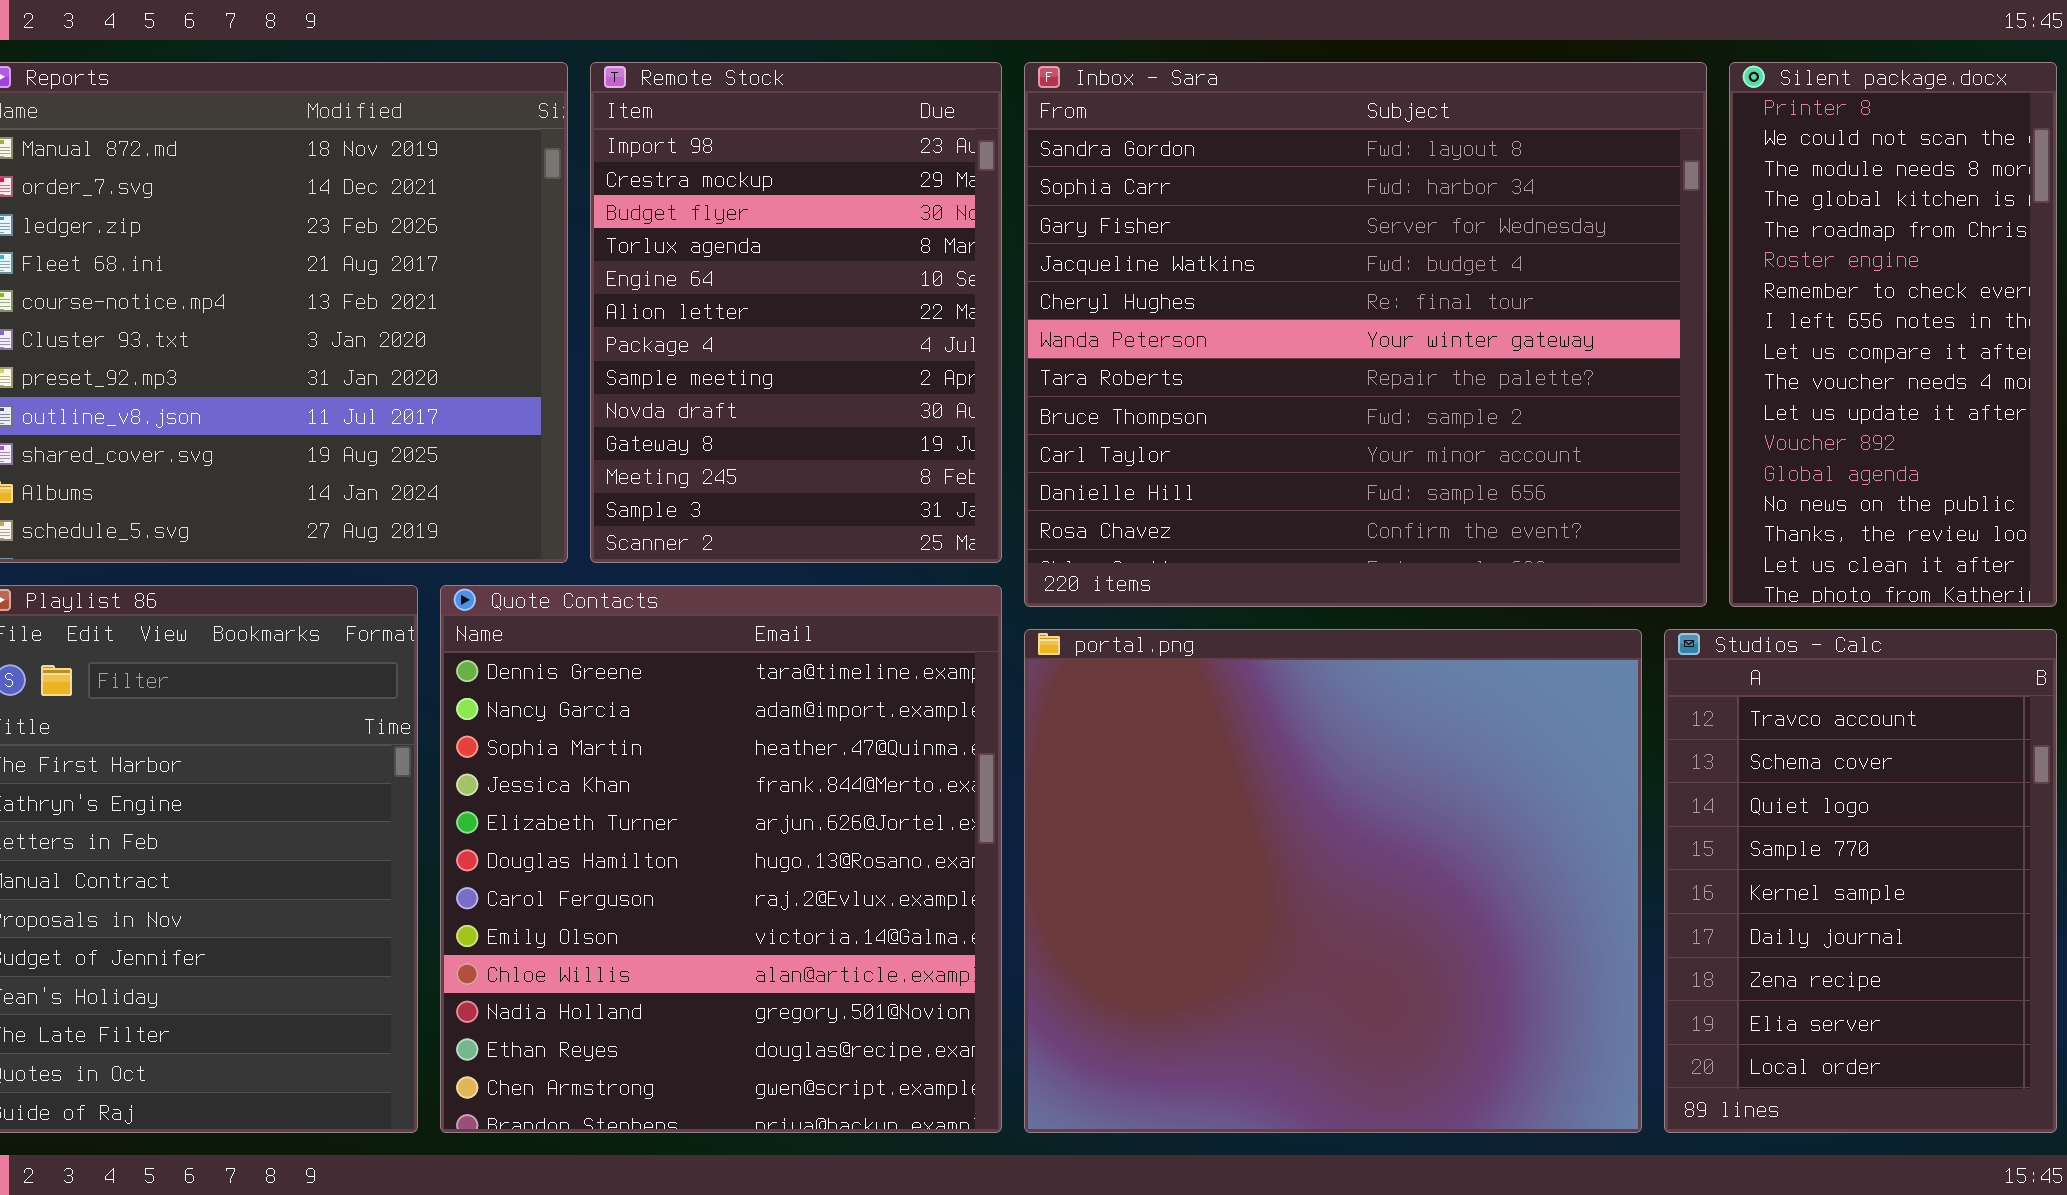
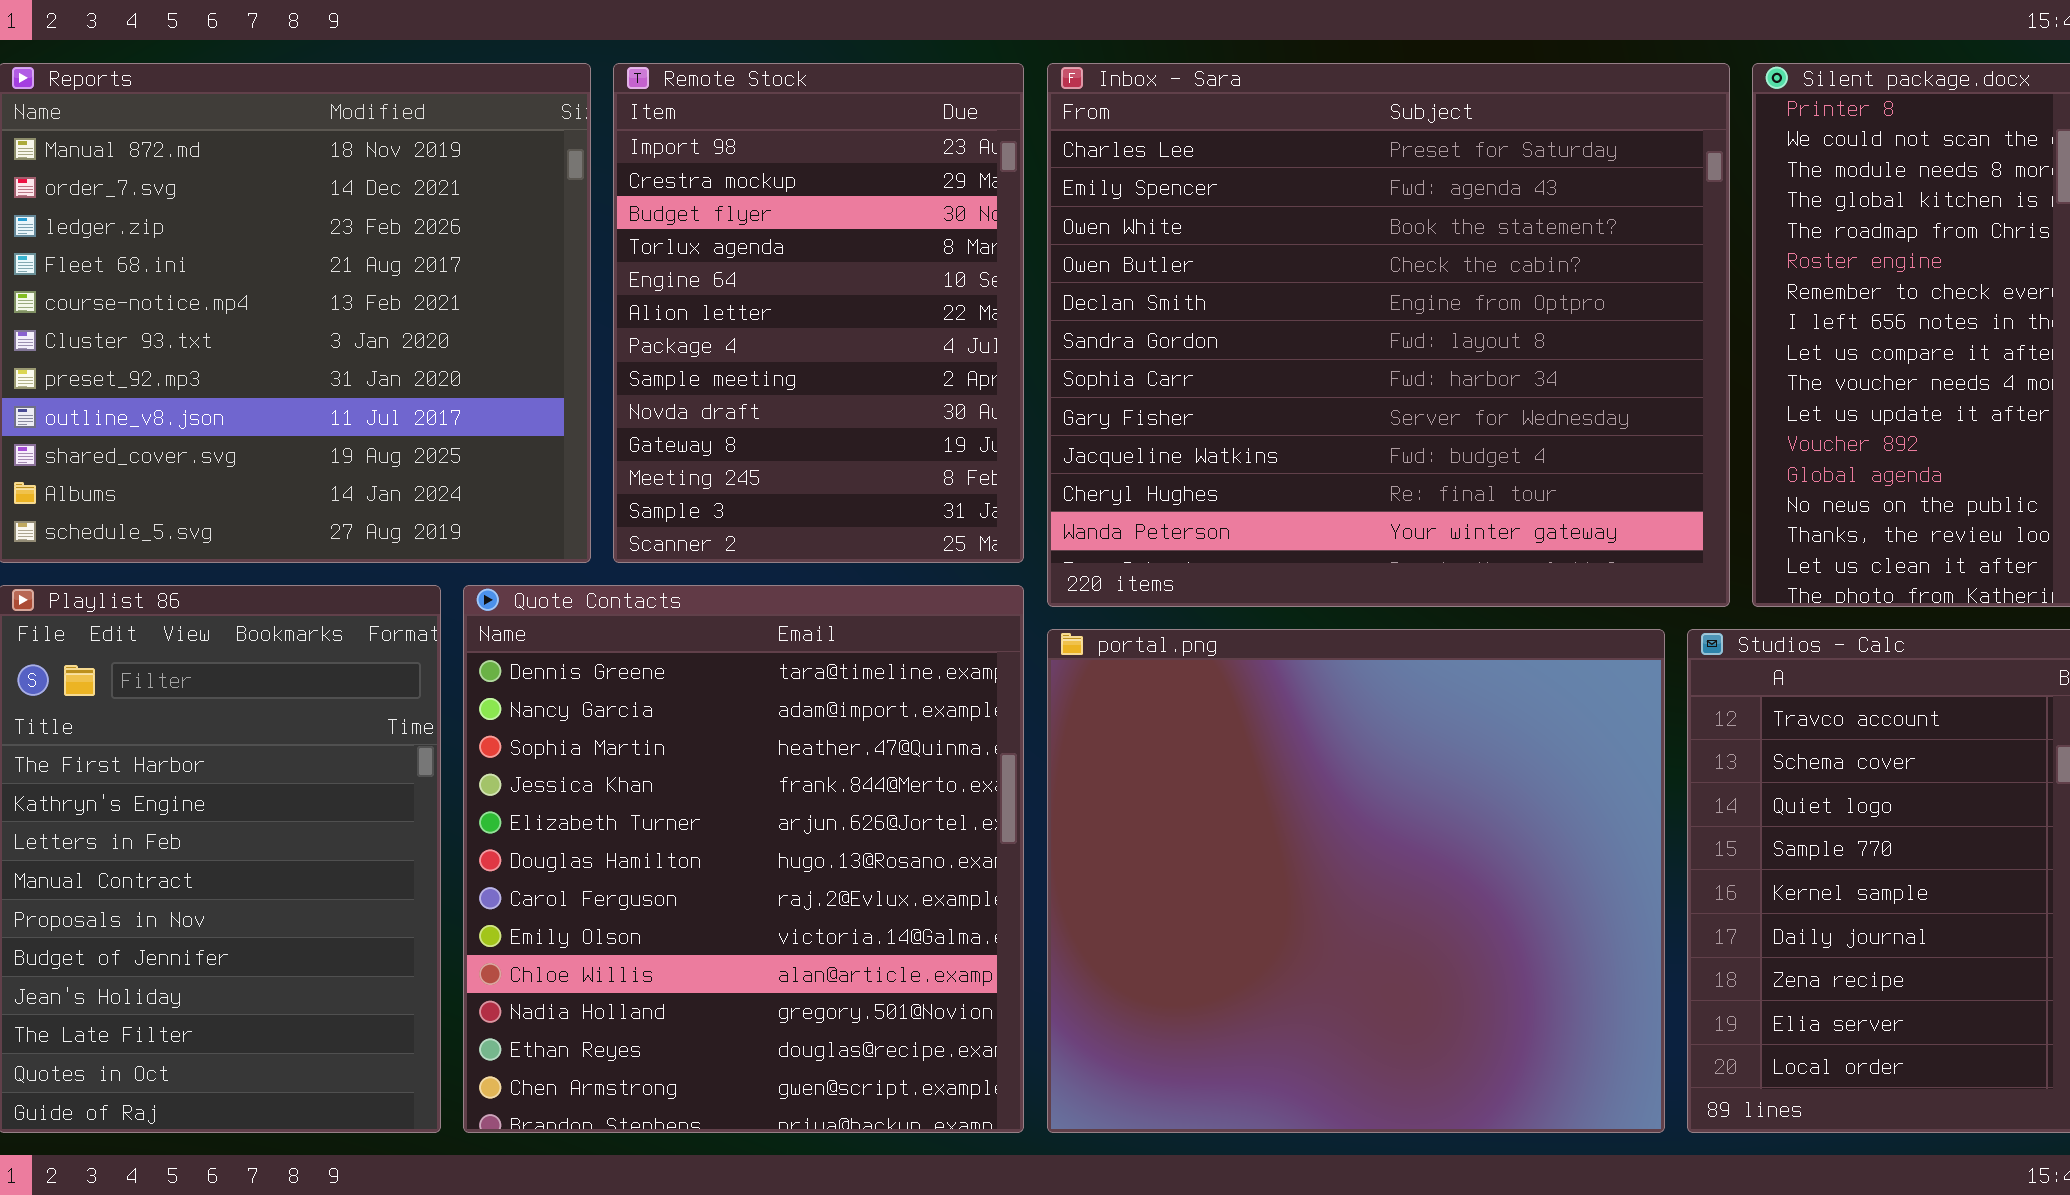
Inbox - Sara: [1024,62,1707,607] -> [1047,63,1730,607], scrolled up 5 rows

